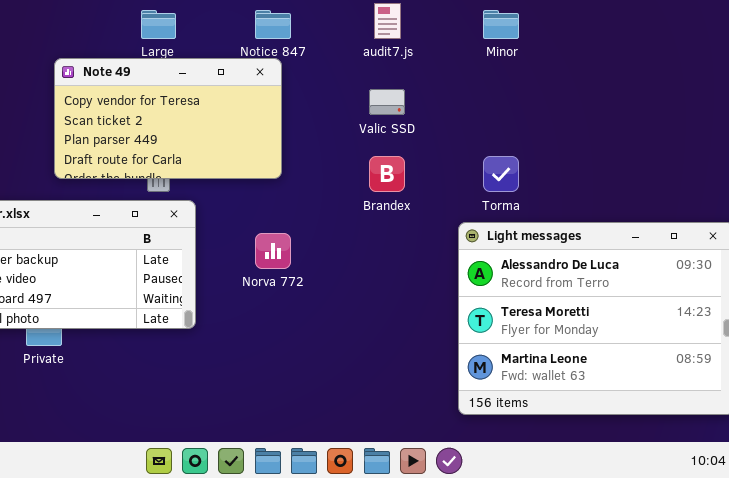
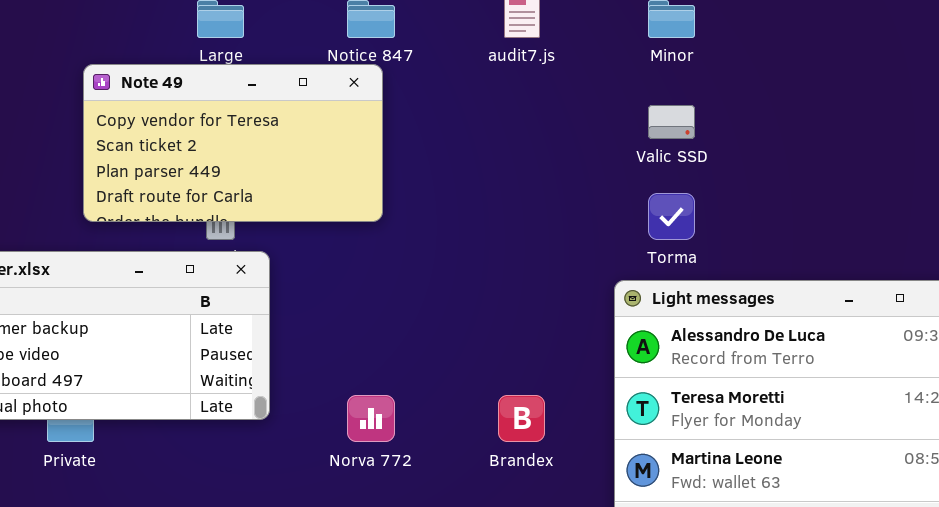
Valic SSD: [369,89,405,115] -> [648,105,695,139], moved
Brandex: [369,156,405,192] -> [498,395,545,442], moved
Norva 772: [255,233,291,269] -> [347,395,395,442], moved

